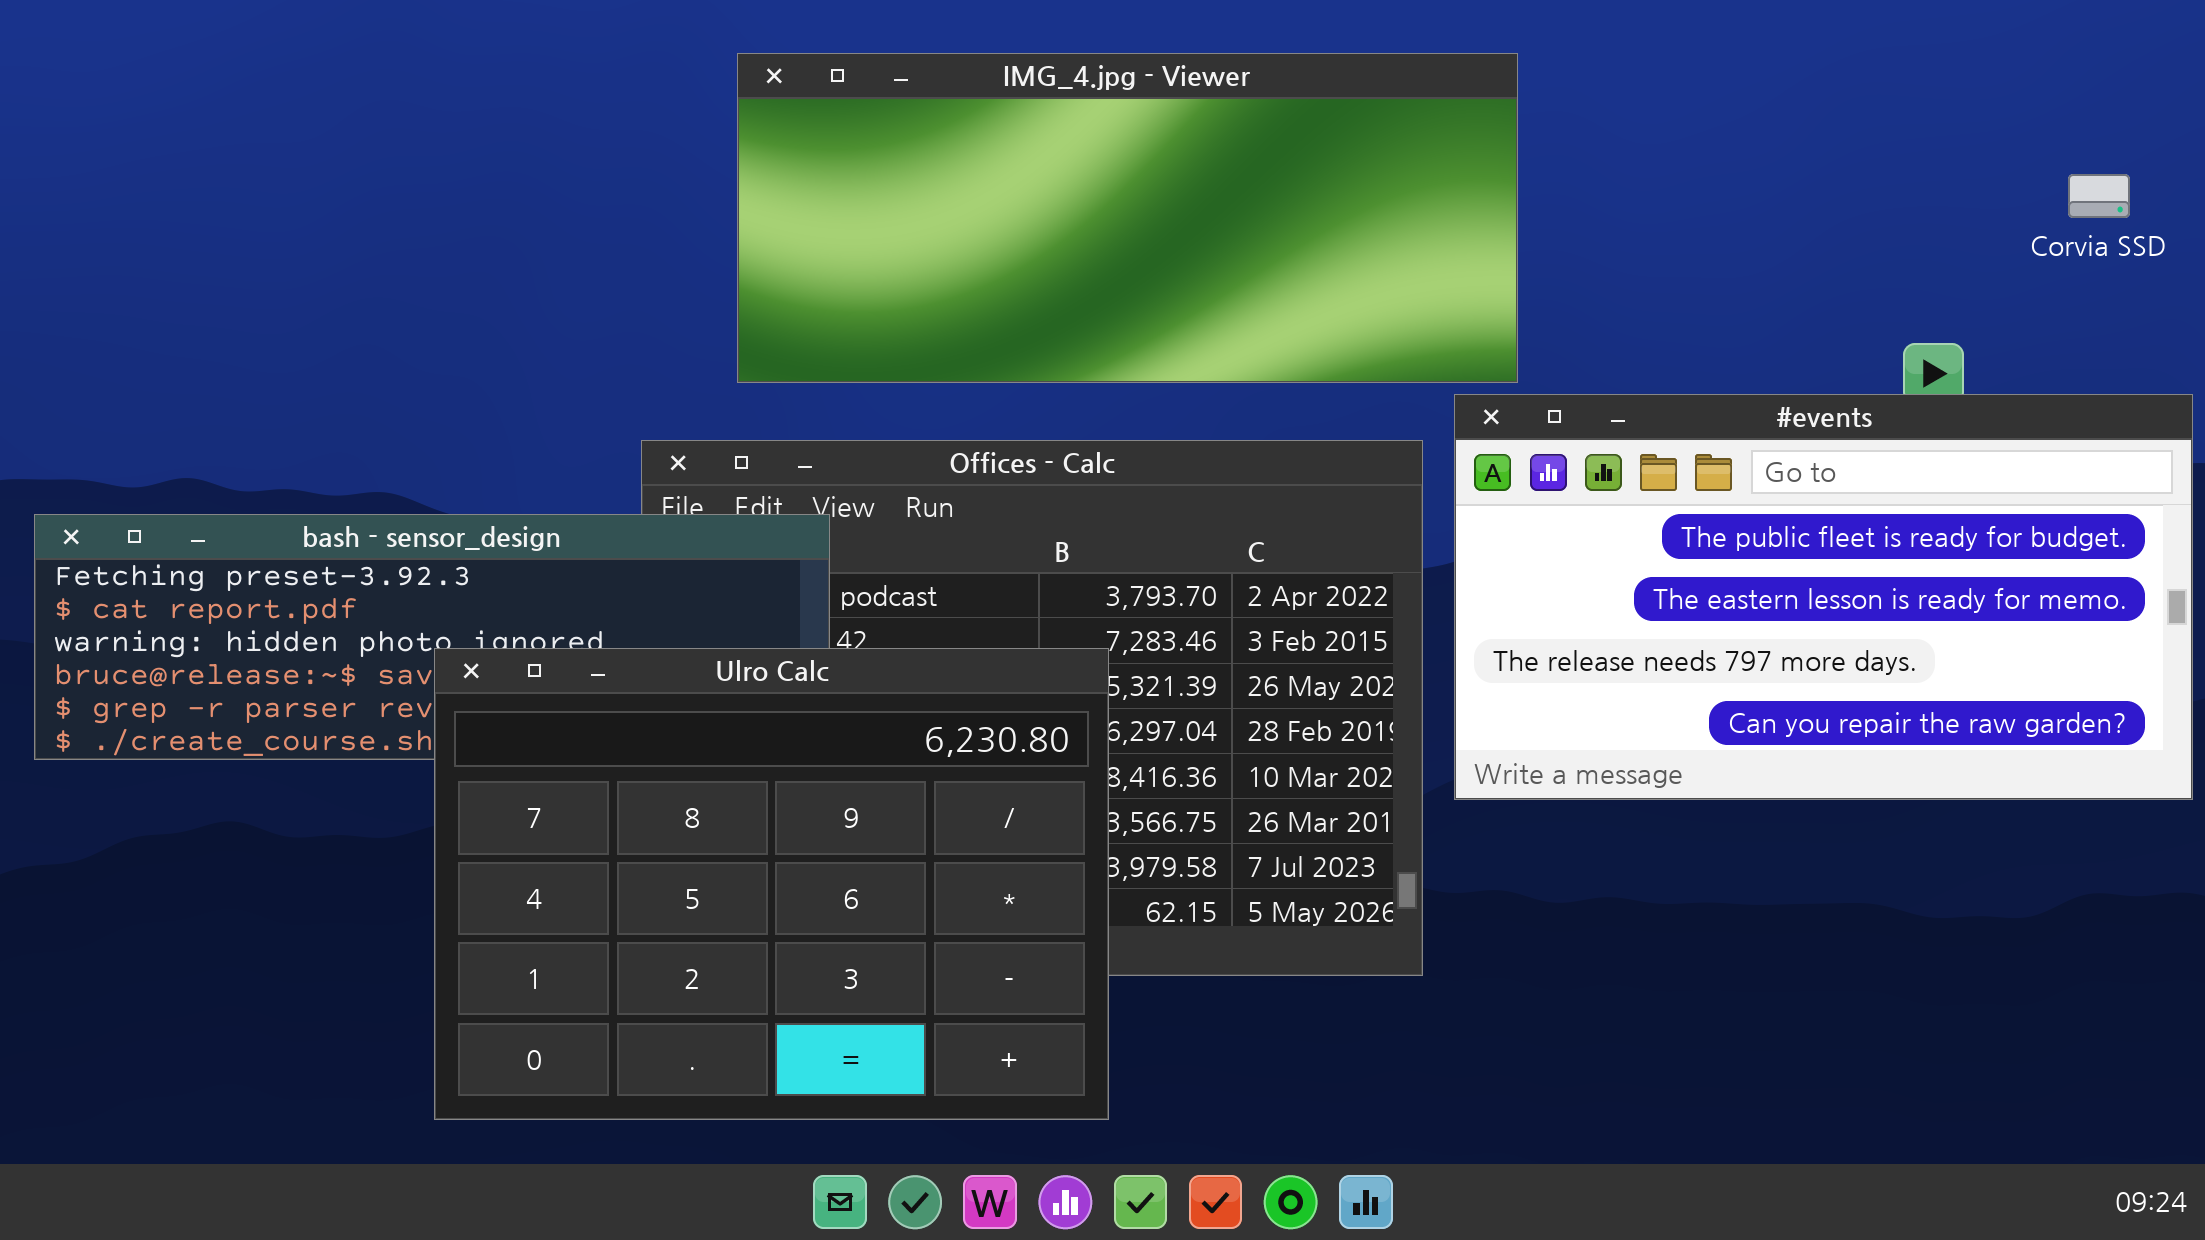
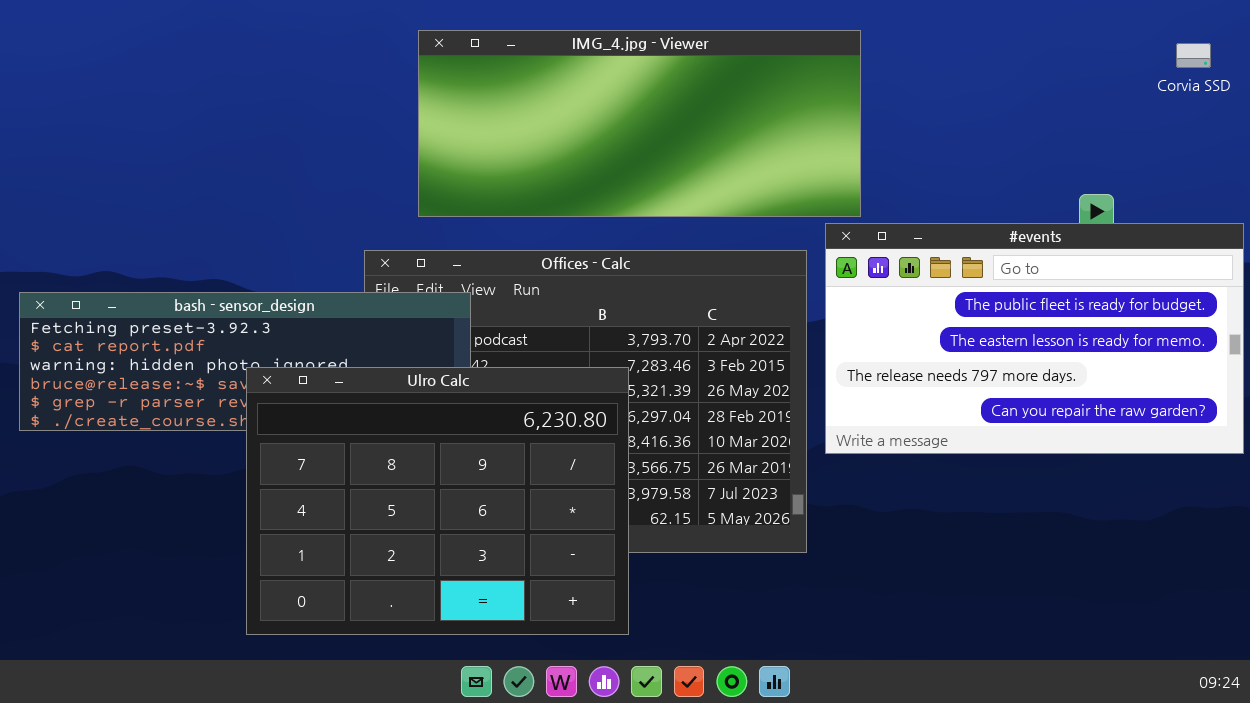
Corvia SSD: [2068,174,2130,218] -> [1176,43,1211,68], moved

